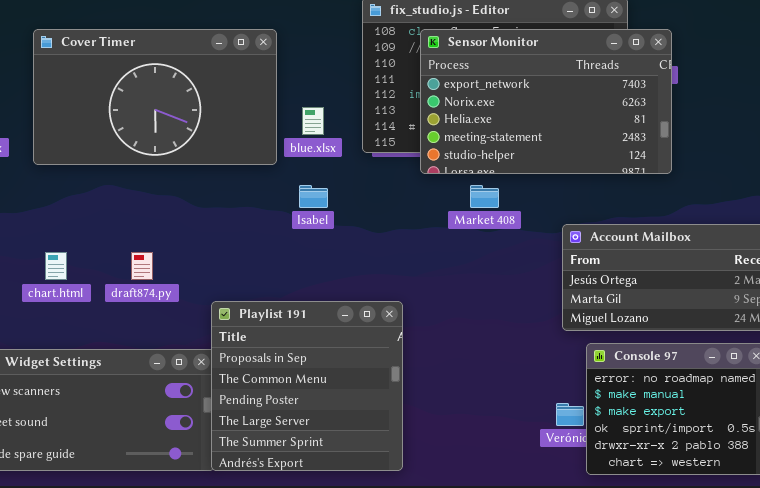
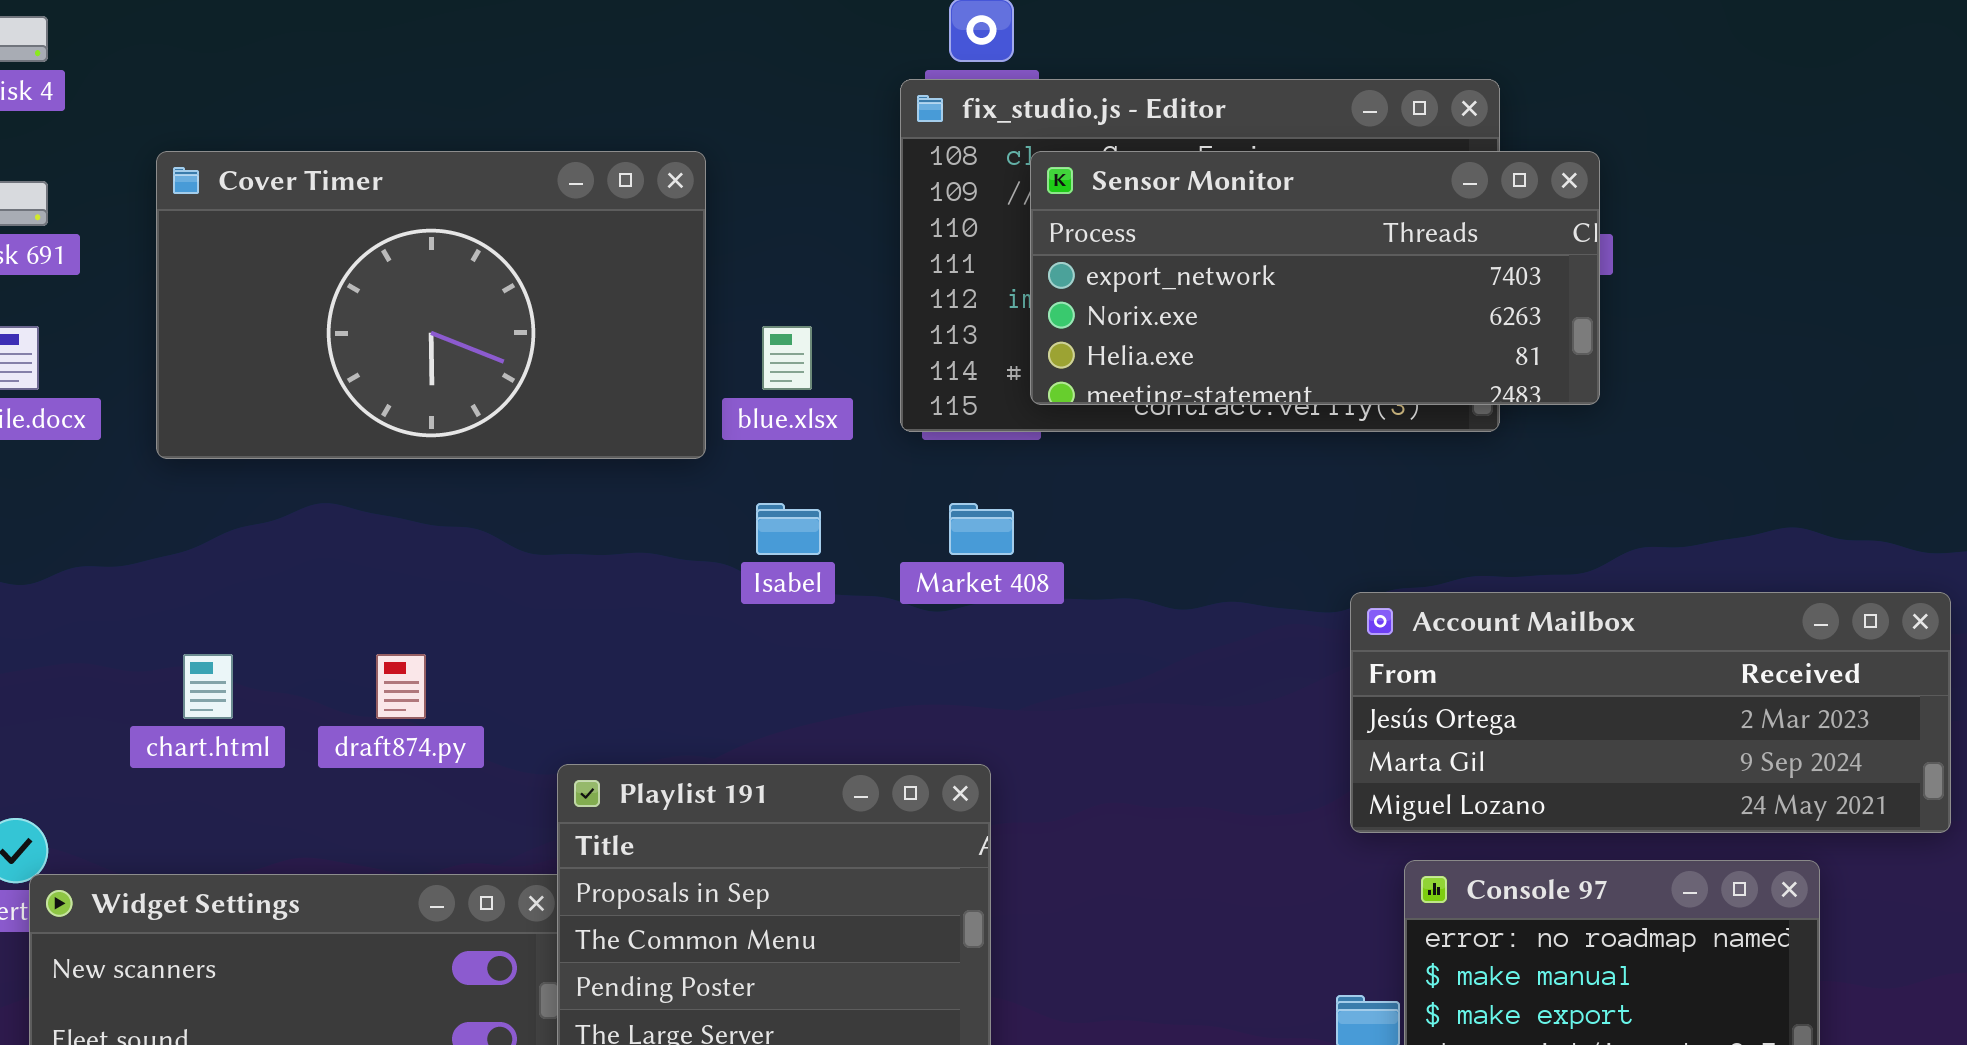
Sensor Monitor: [420,29,672,174] -> [1030,151,1600,405], resized
Market 408: [470,185,499,208] -> [949,503,1014,555], moved

